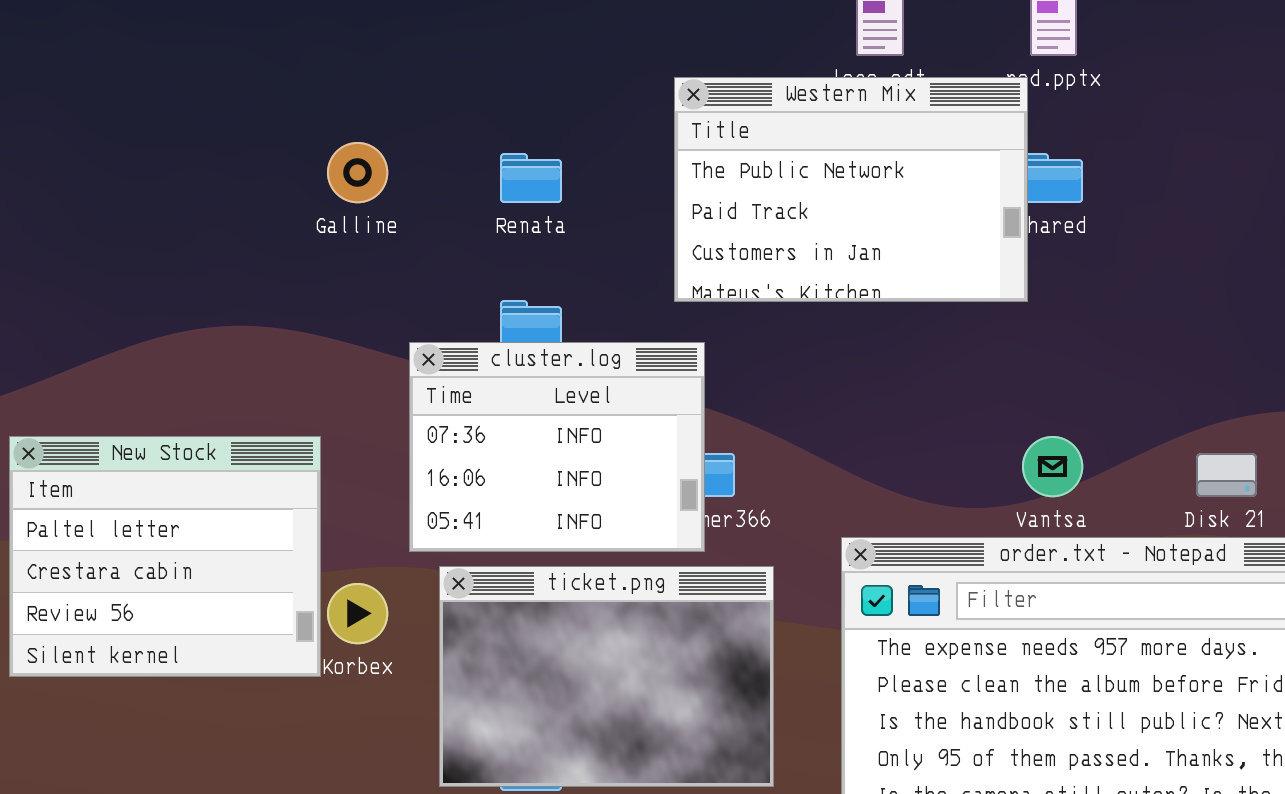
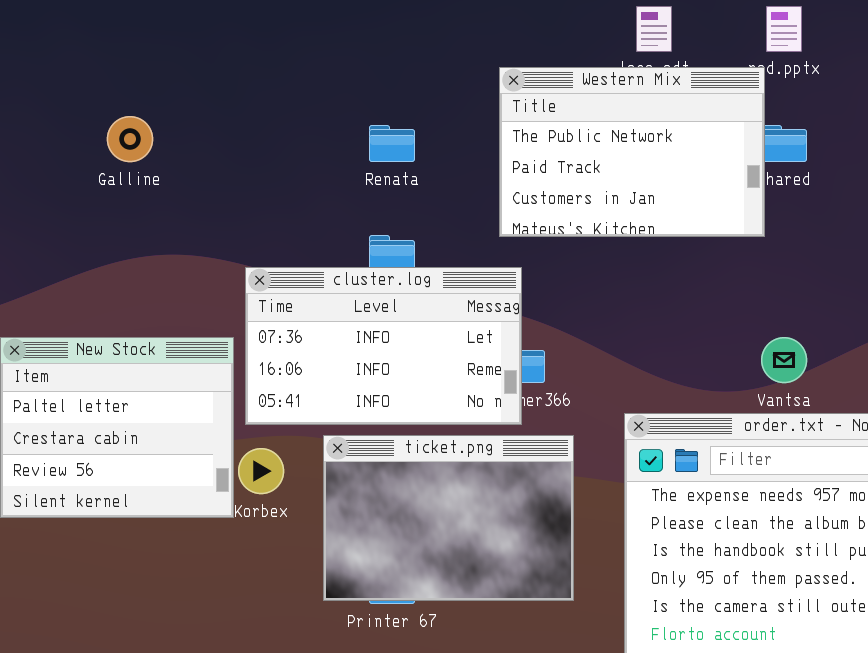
Galline: [327,142,388,203] -> [107,116,153,162], moved
cluster.log: [409,342,705,552] -> [245,267,522,425], resized

